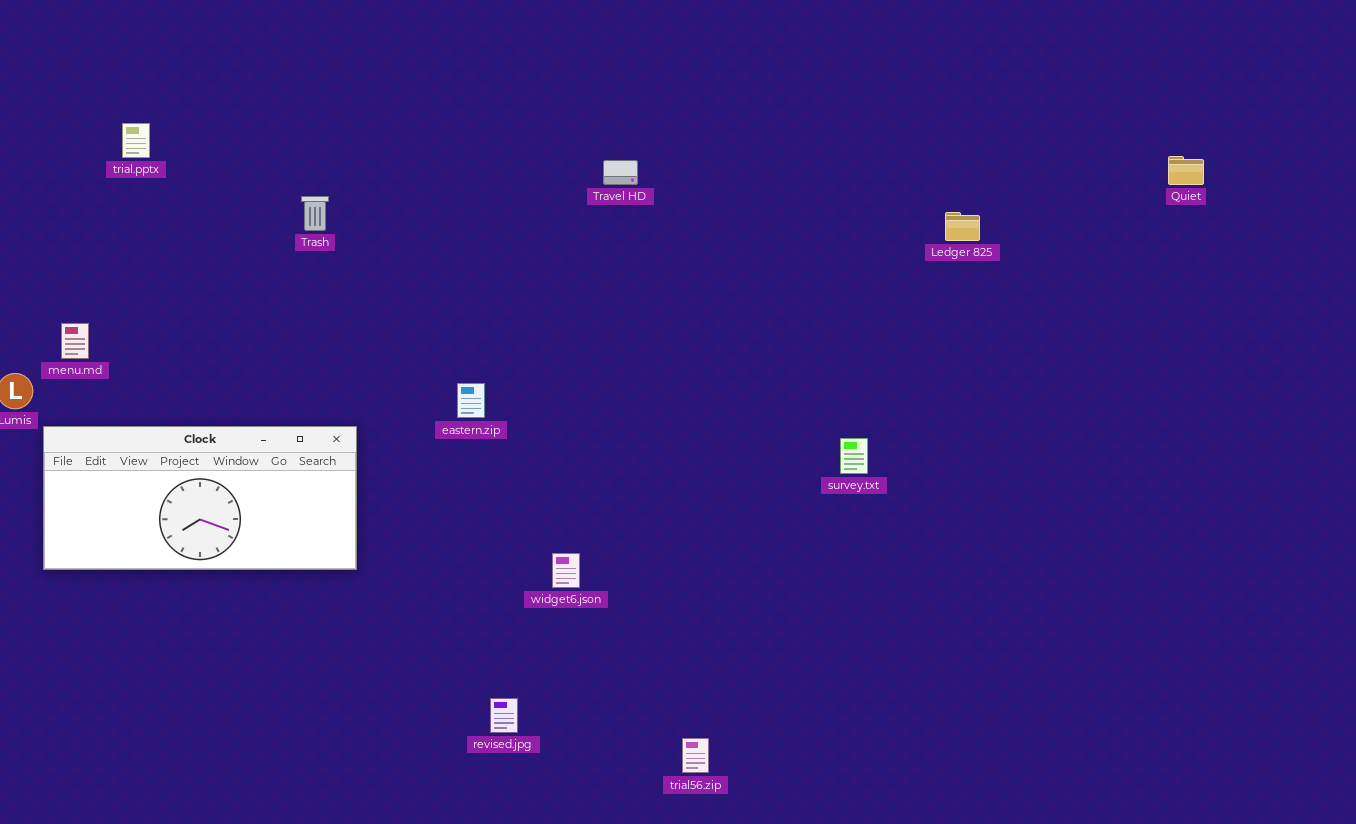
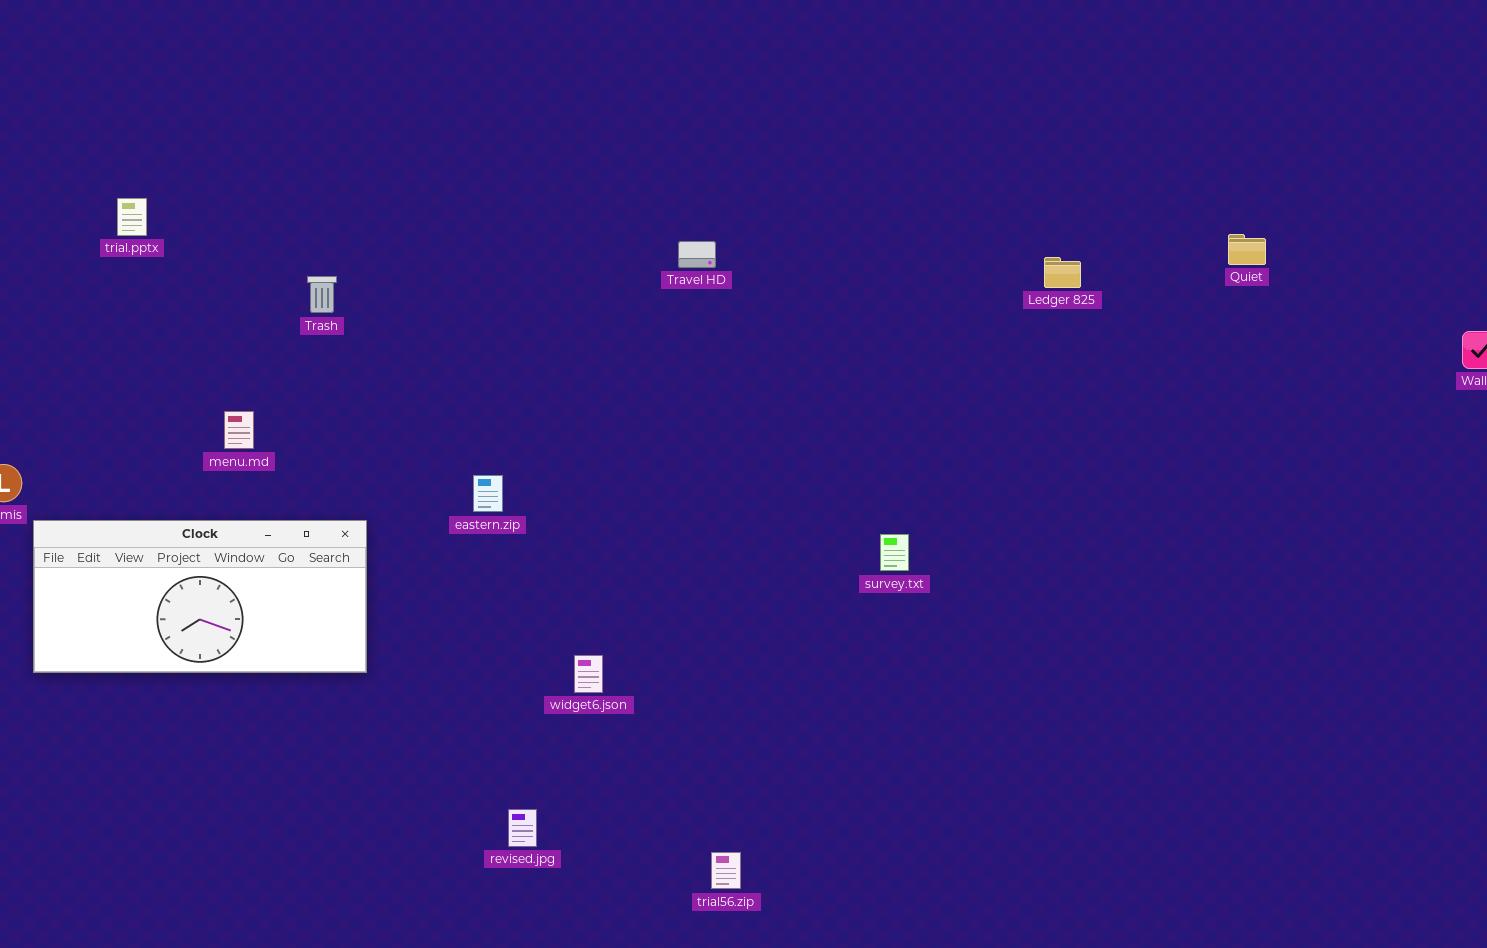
Travel HD: [603,160,638,185] -> [678,241,716,268], moved
Ledger 825: [945,212,980,241] -> [1044,257,1081,288], moved
menu.md: [61,323,89,359] -> [224,411,254,449], moved

